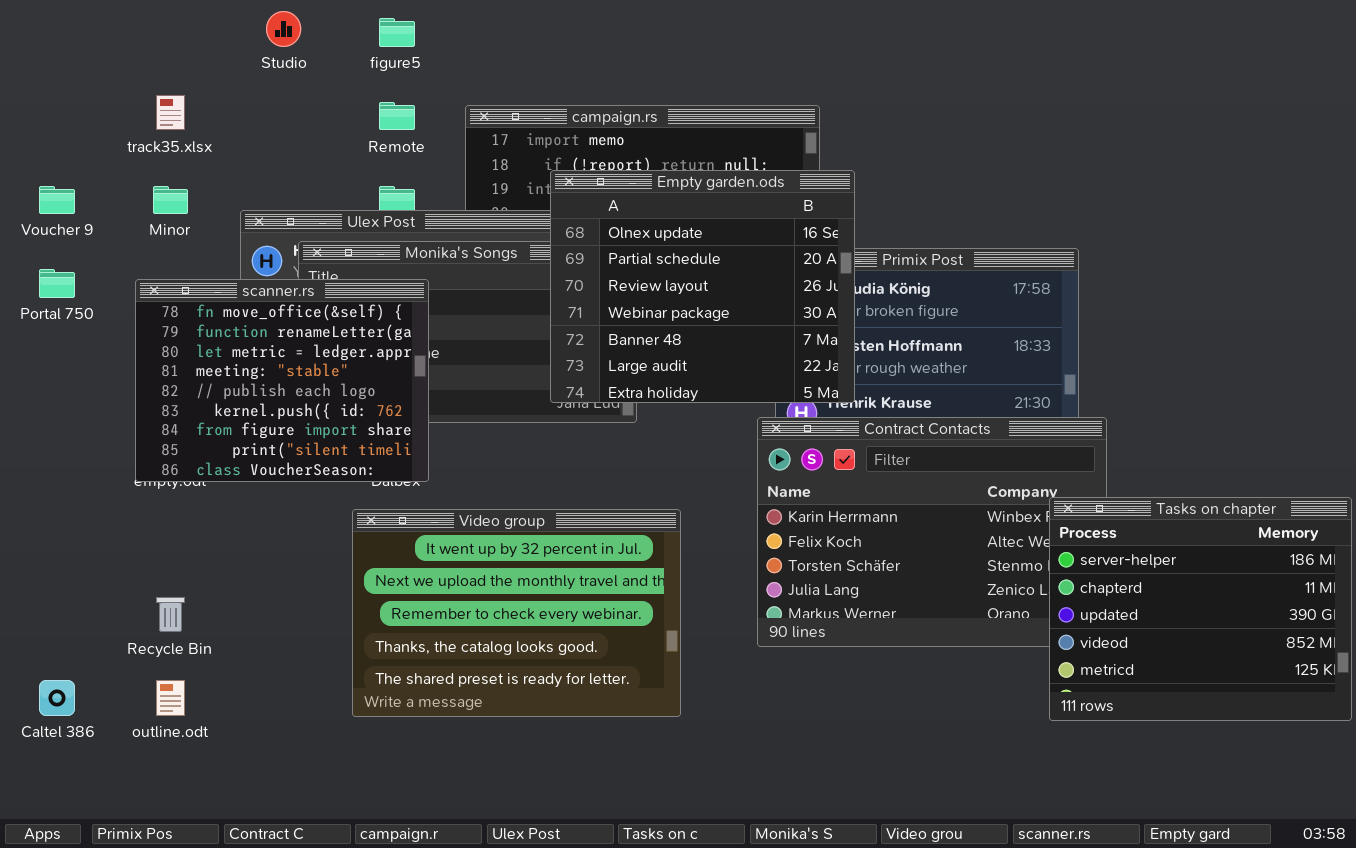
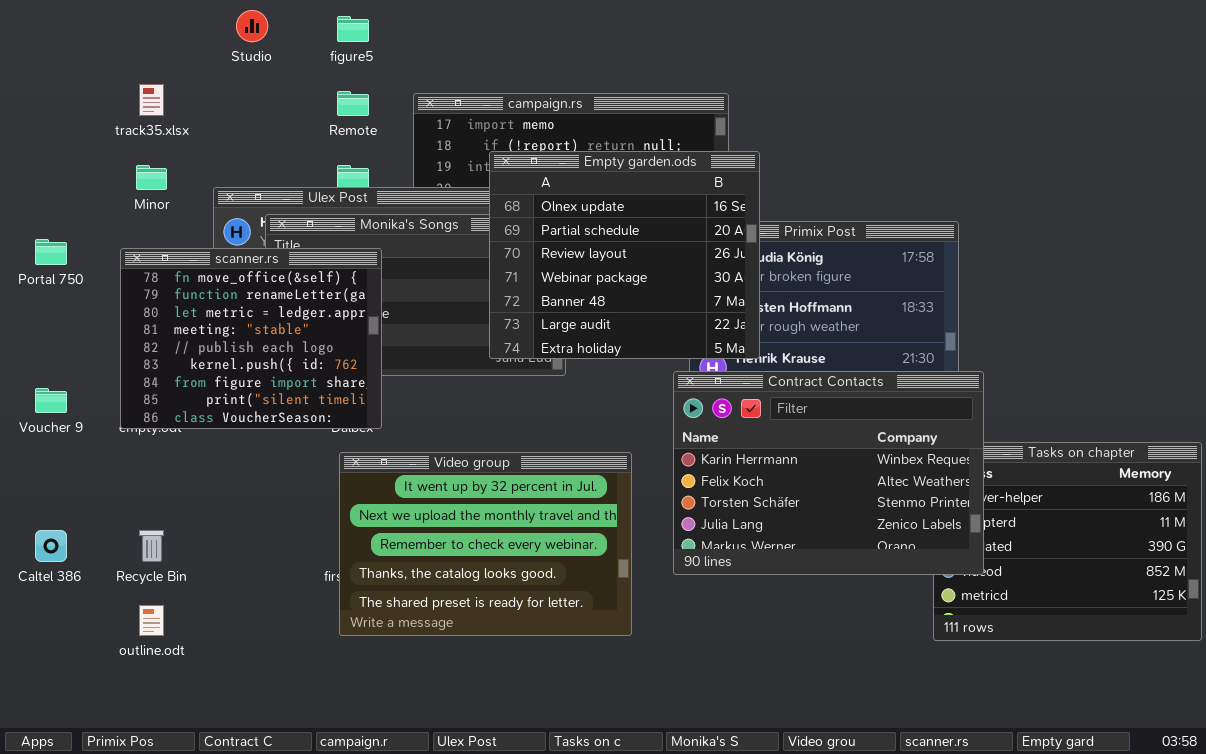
Voucher 9: [39,186,75,214] -> [35,388,67,413], moved
Contract Contacts: [757,417,1107,647] -> [673,371,984,575], raised
Video group: [352,509,681,717] -> [339,452,632,636], moved
Caltel 386: [39,680,75,716] -> [35,530,67,562], moved

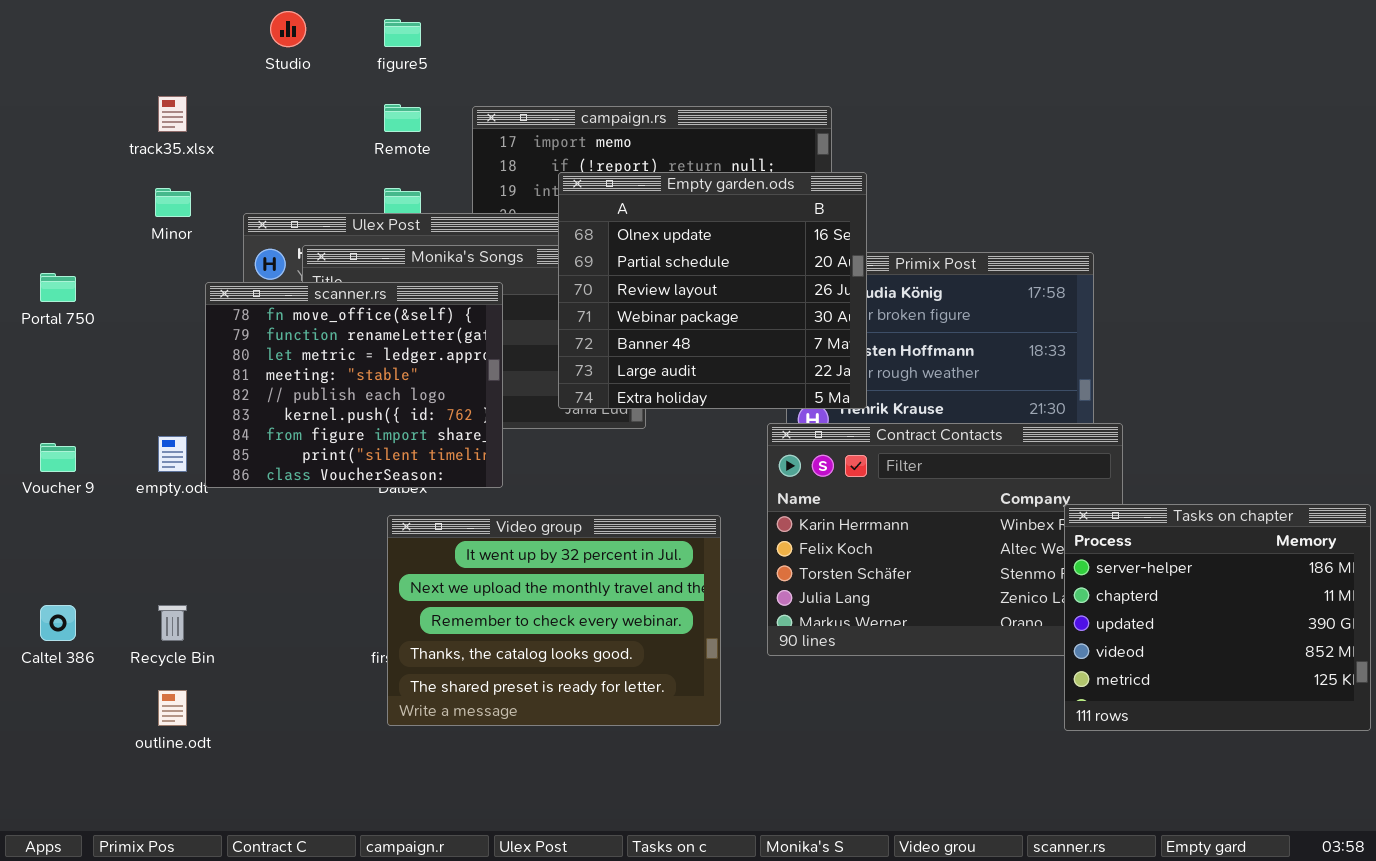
scanner.rs: [120,248,382,429] -> [205,282,503,488], moved
Tasks on chapter: [933,442,1202,641] -> [1064,504,1371,731], raised

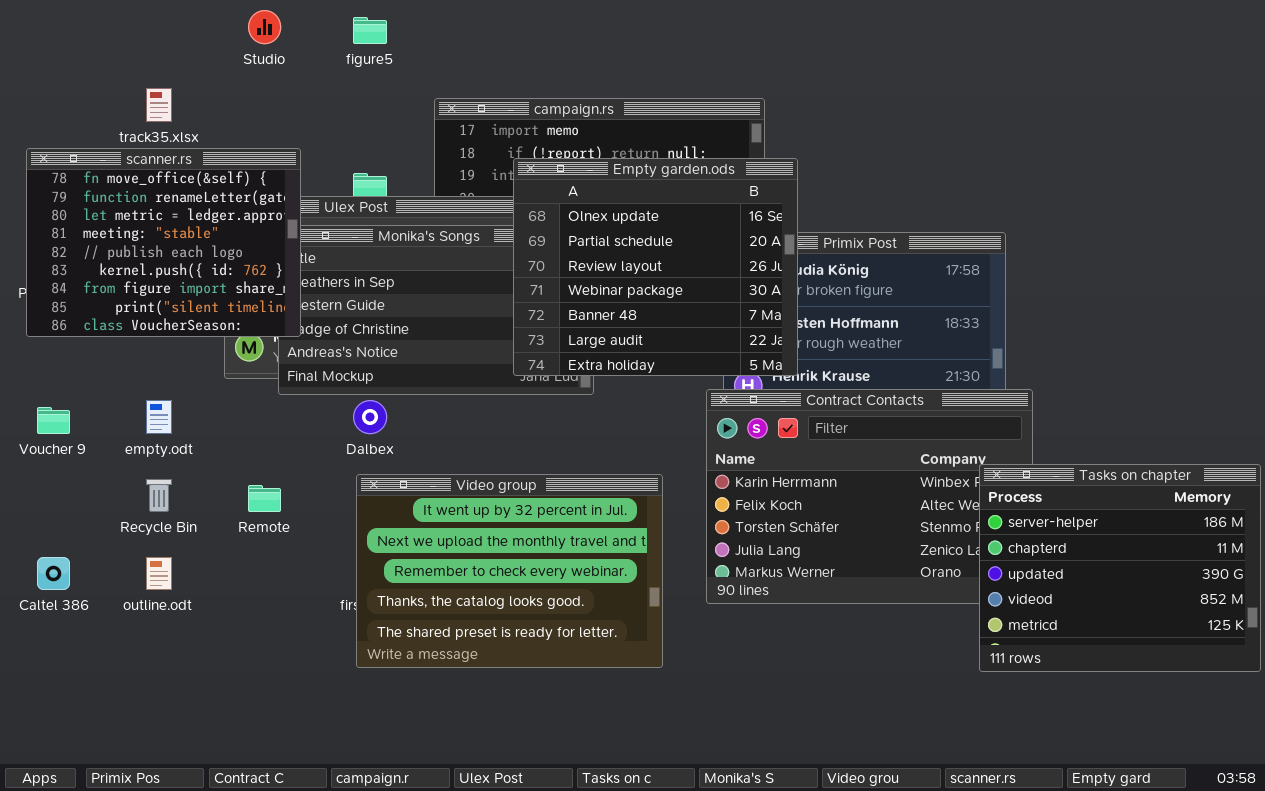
Remote: [384,104,421,132] -> [248,485,281,512], moved
scanner.rs: [205,282,503,488] -> [26,148,301,337], moved
Recycle Bin: [158,605,187,641] -> [146,479,172,512], moved
outline.odt: [158,690,187,726] -> [146,557,172,590], moved

